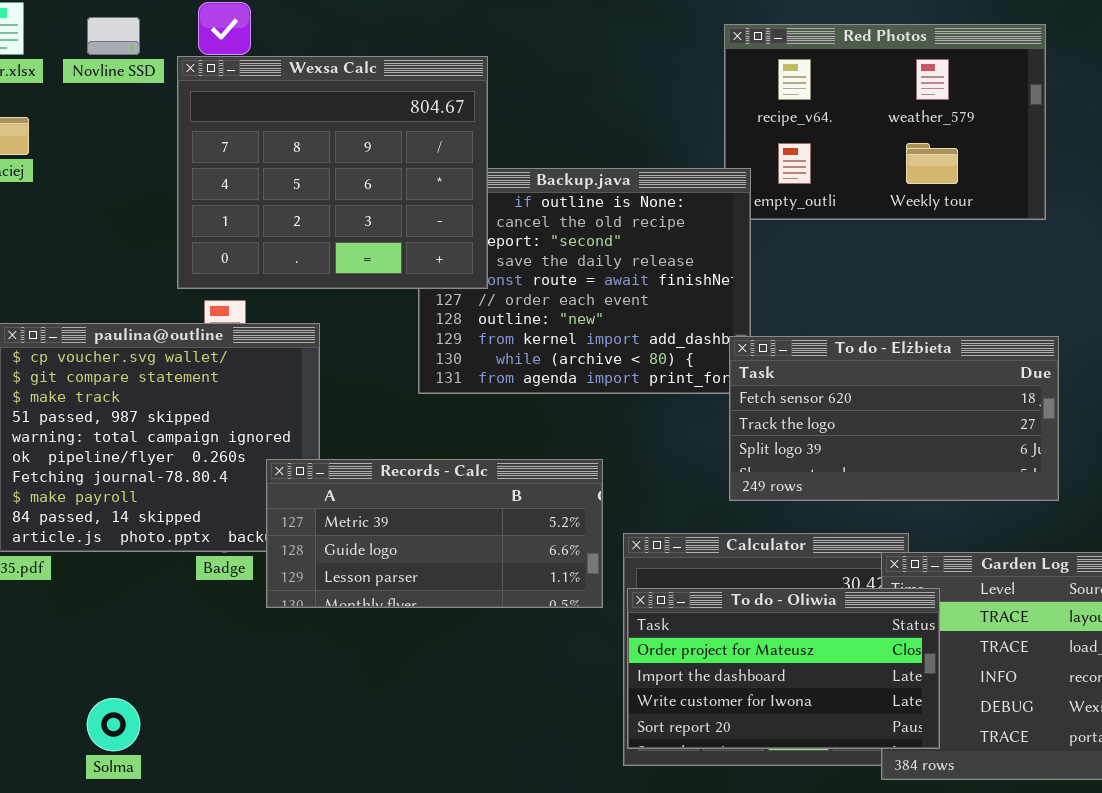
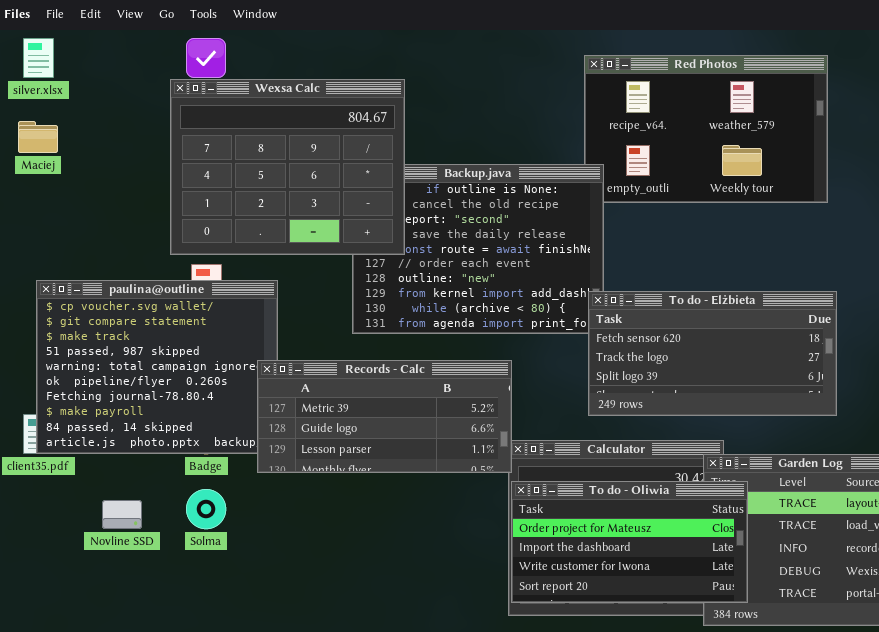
Novline SSD: [87,17,140,55] -> [102,500,142,529], moved
Records - Calc: [266,459,603,608] -> [257,360,512,473], moved
Solma: [87,698,140,751] -> [186,489,226,529], moved

